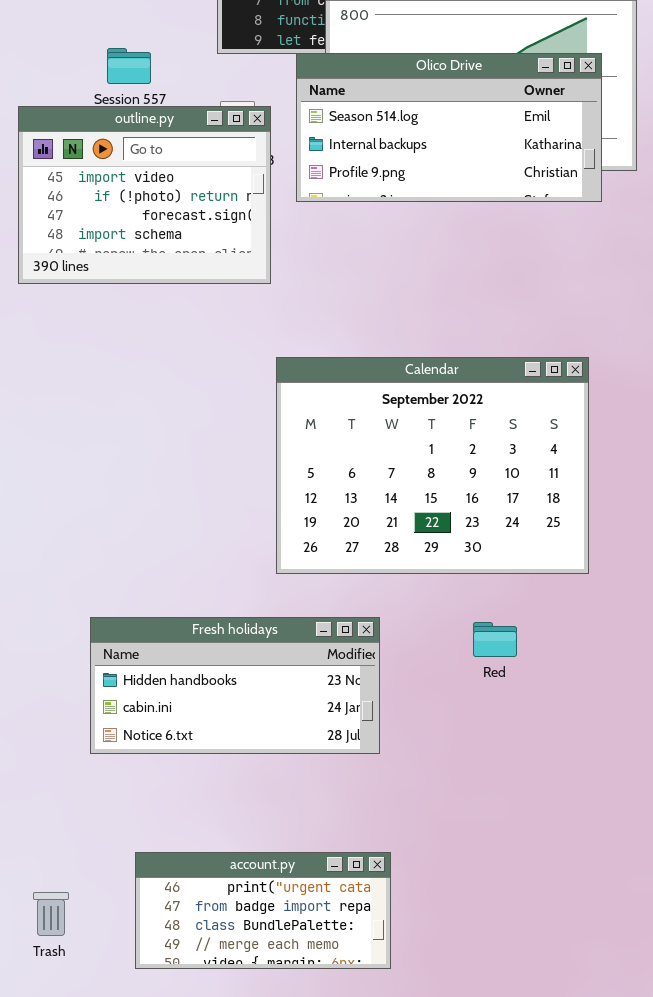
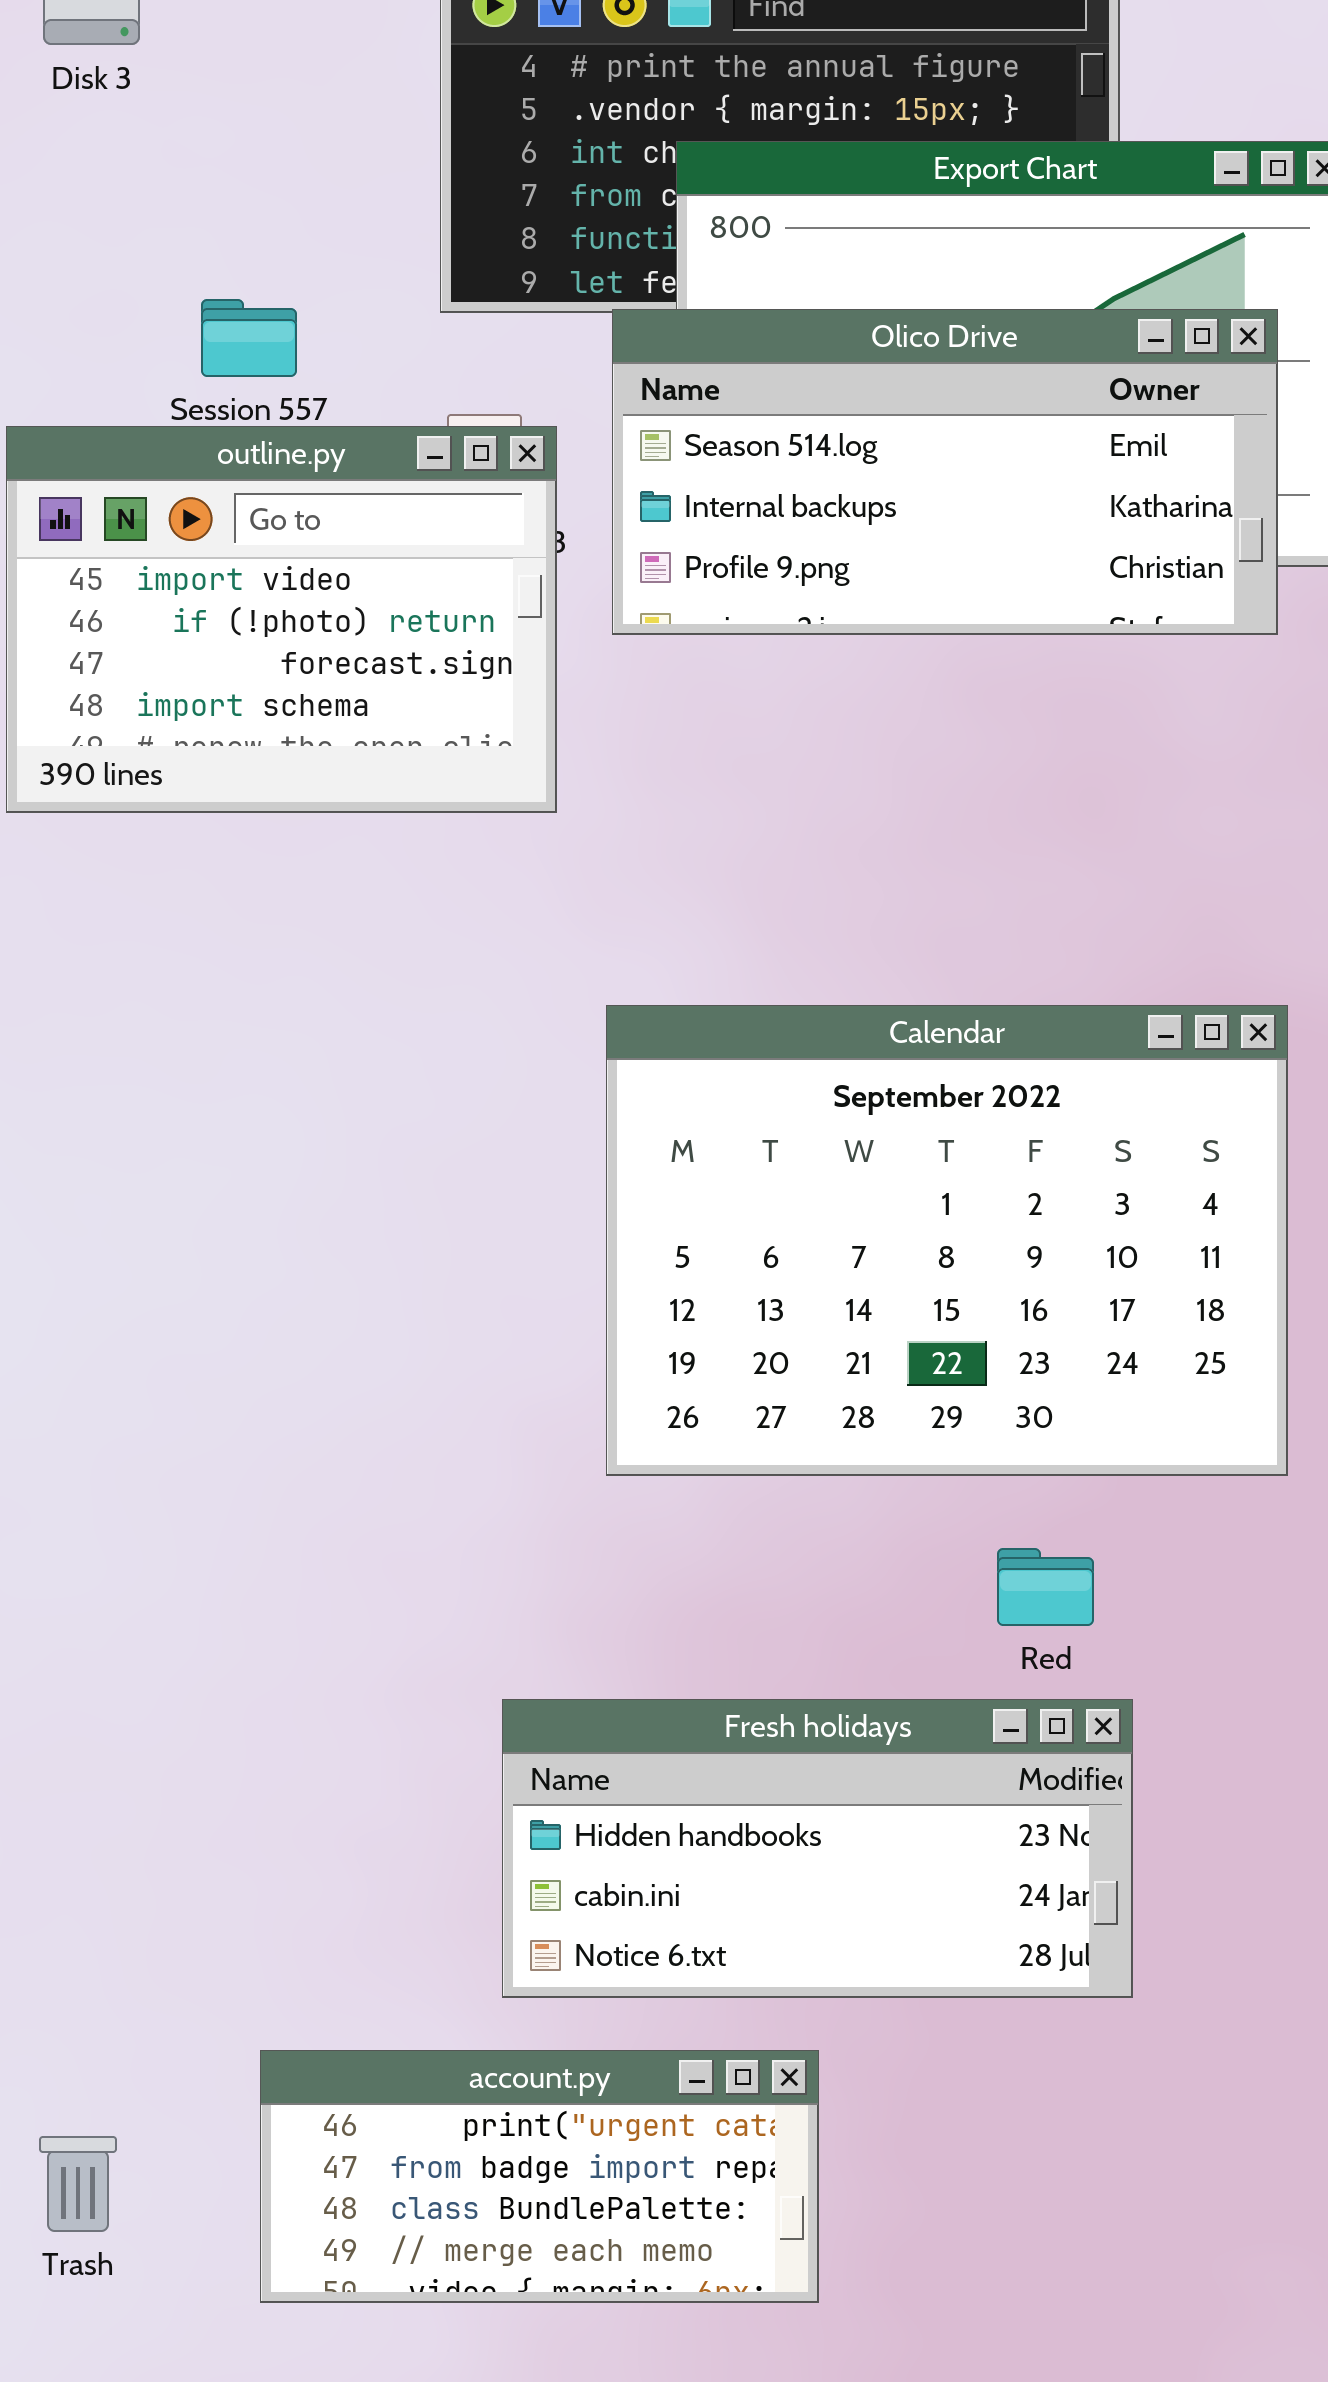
Calendar: [276,357,589,574] -> [606,1005,1288,1476], moved
Fresh holidays: [90,617,380,754] -> [502,1699,1133,1998], moved

